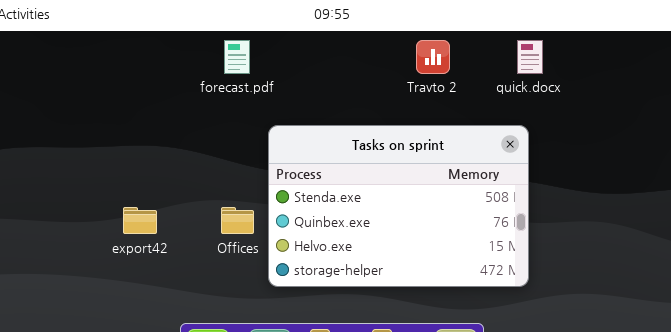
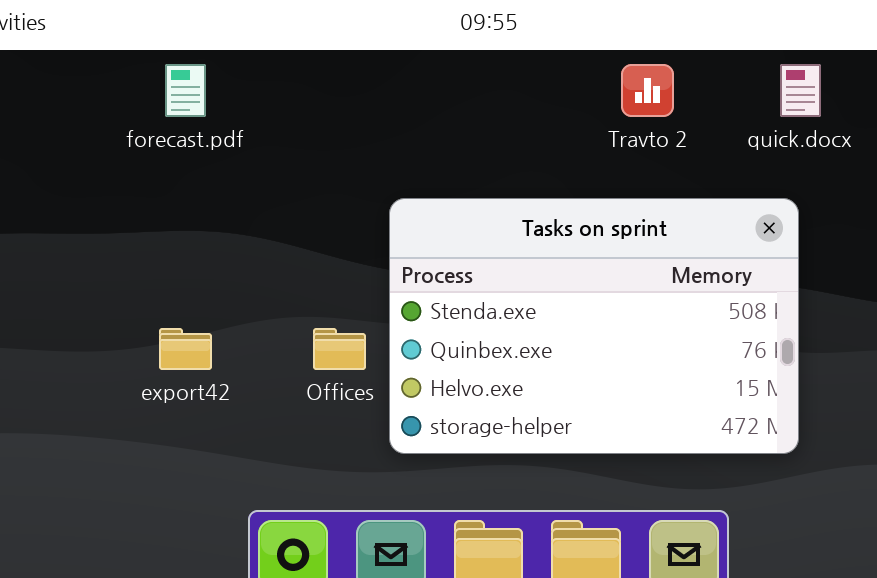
forecast.pdf: [224,40,250,74] -> [165,64,206,117], moved

